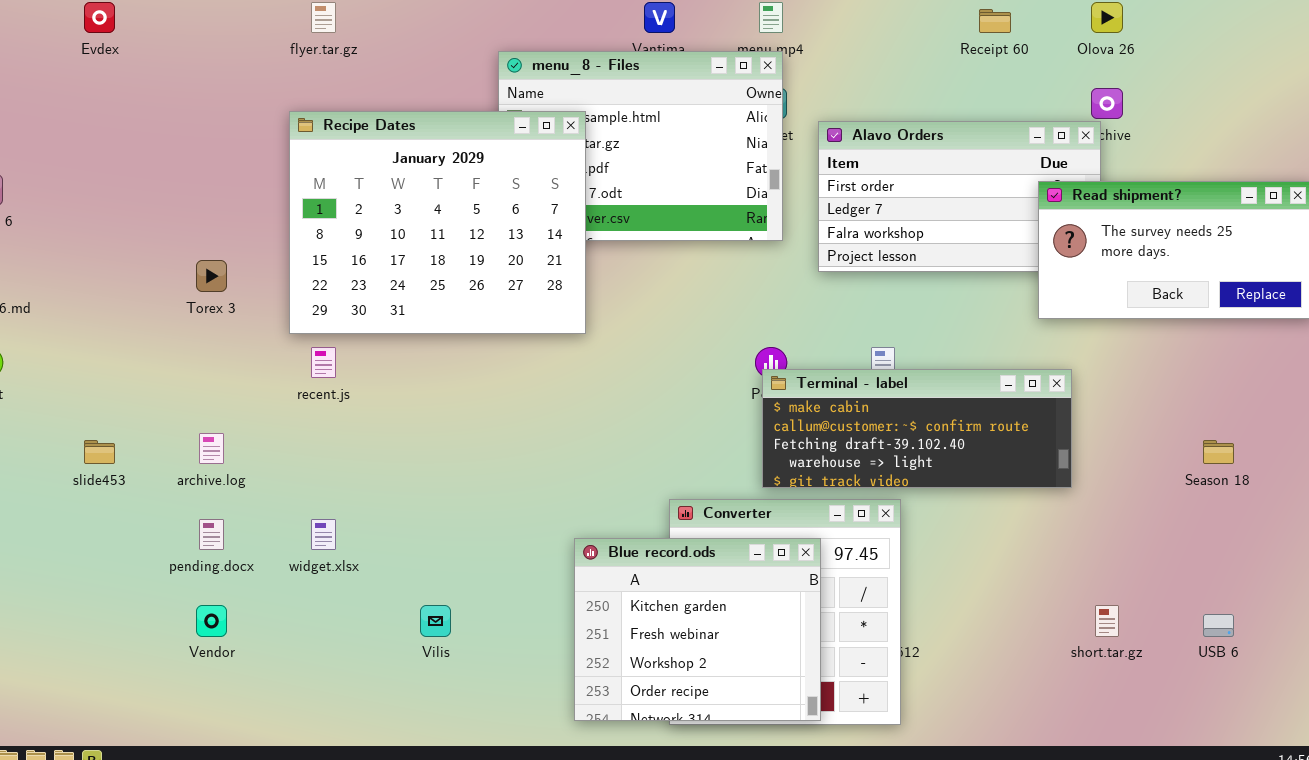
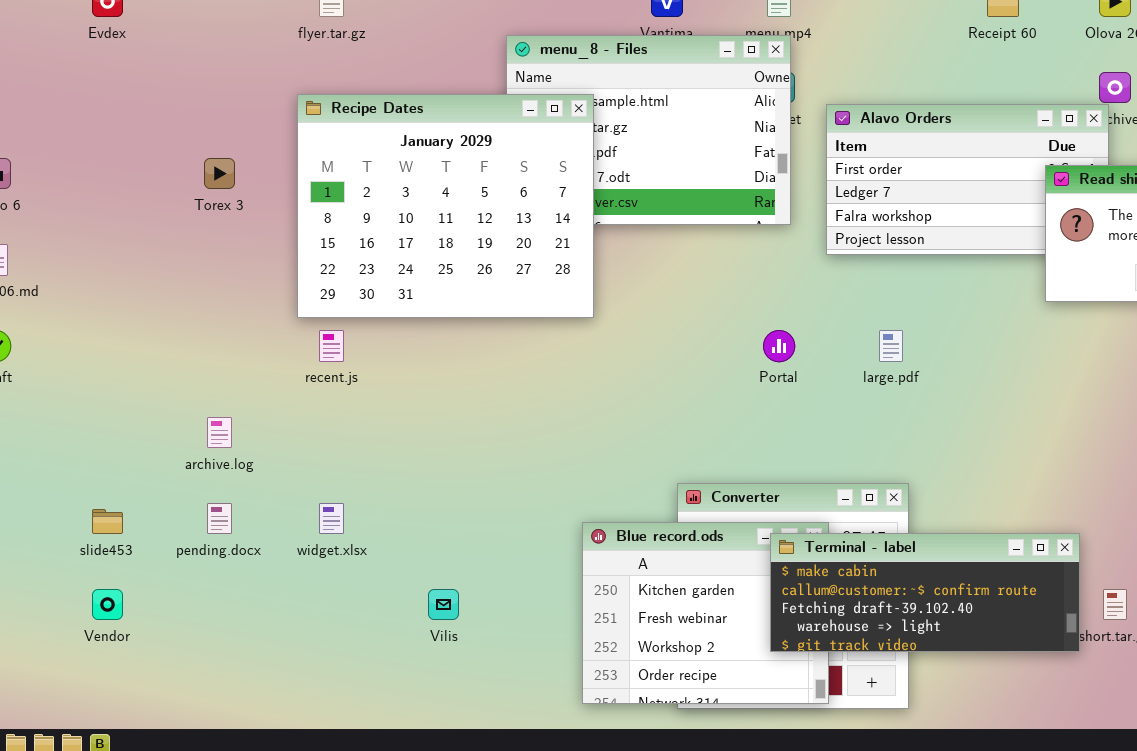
Torex 3: [196,260,227,292] -> [204,158,235,189], moved
Terminal - label: [762,369,1072,488] -> [770,533,1080,652], moved
slide453: [84,440,115,464] -> [92,509,123,534], moved
Vendor: [196,605,227,637] -> [92,589,123,620], moved

